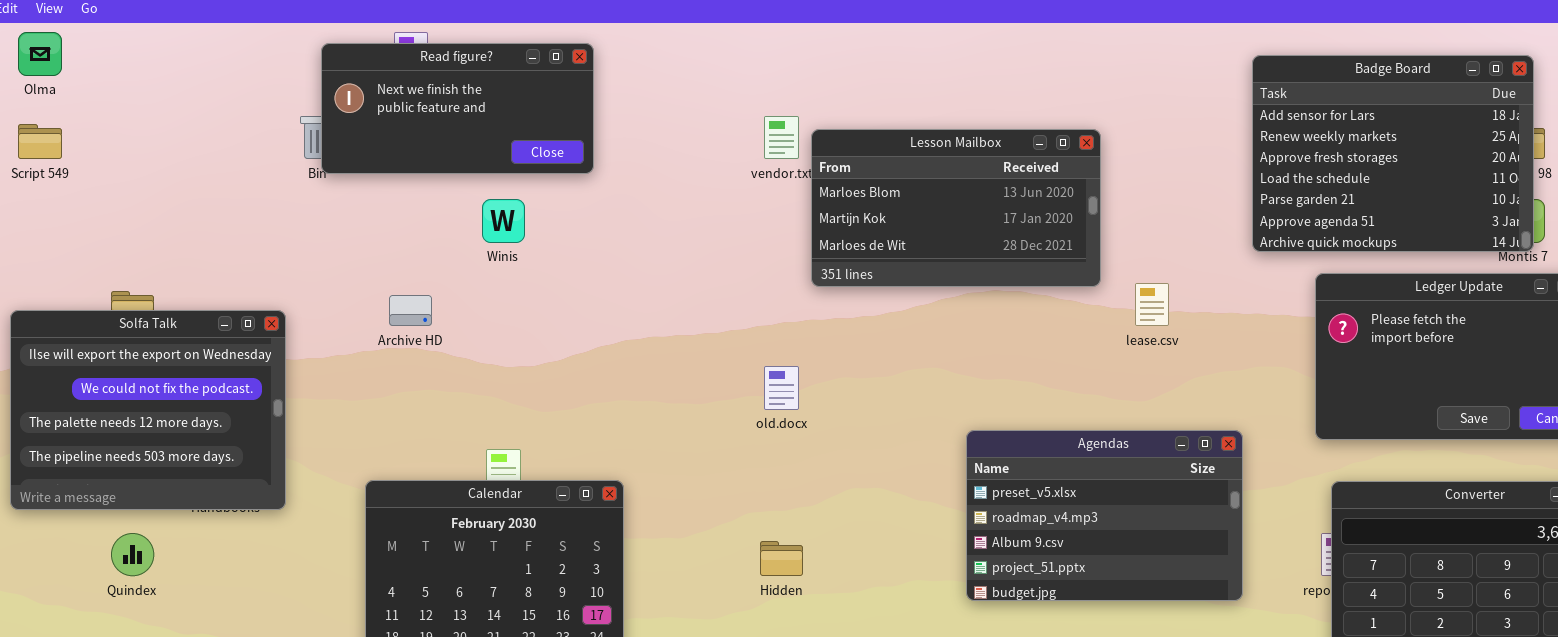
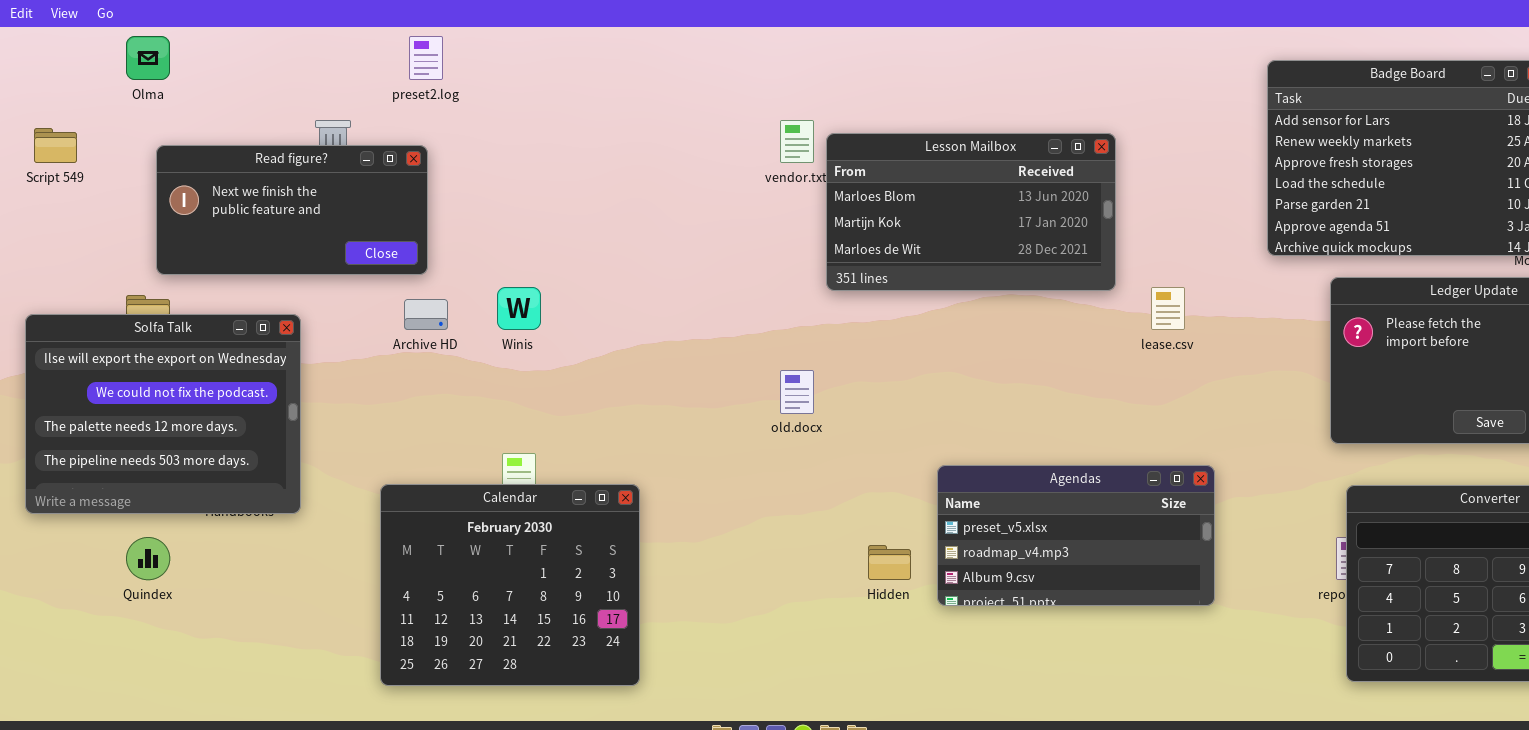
Olma: [18,32,62,76] -> [126,36,170,80], moved
Read figure?: [321,43,594,174] -> [156,145,428,275], moved
Winis: [482,199,525,243] -> [497,287,541,330], moved
Agendas: [966,430,1243,601] -> [937,465,1215,606], moved, resized
Hidden: [760,541,803,576] -> [868,545,911,580], moved

